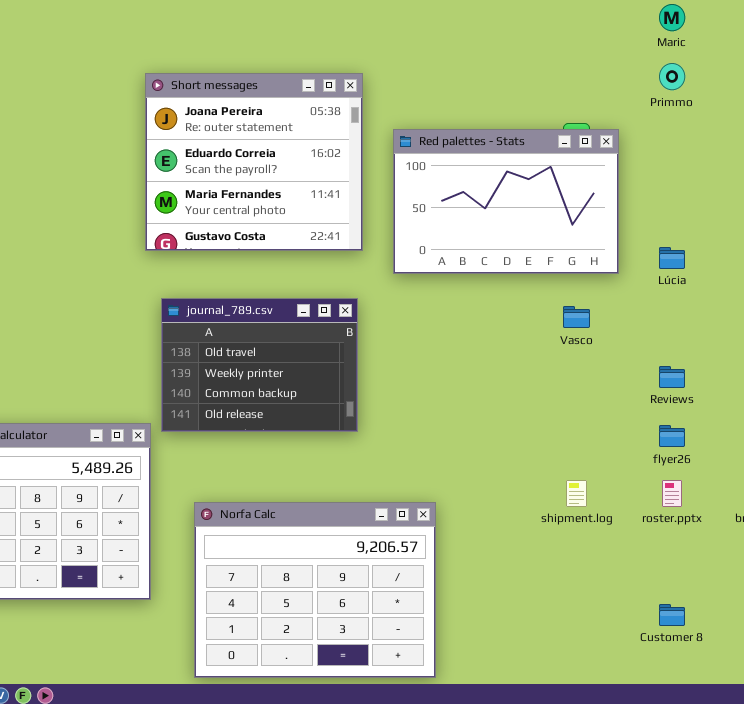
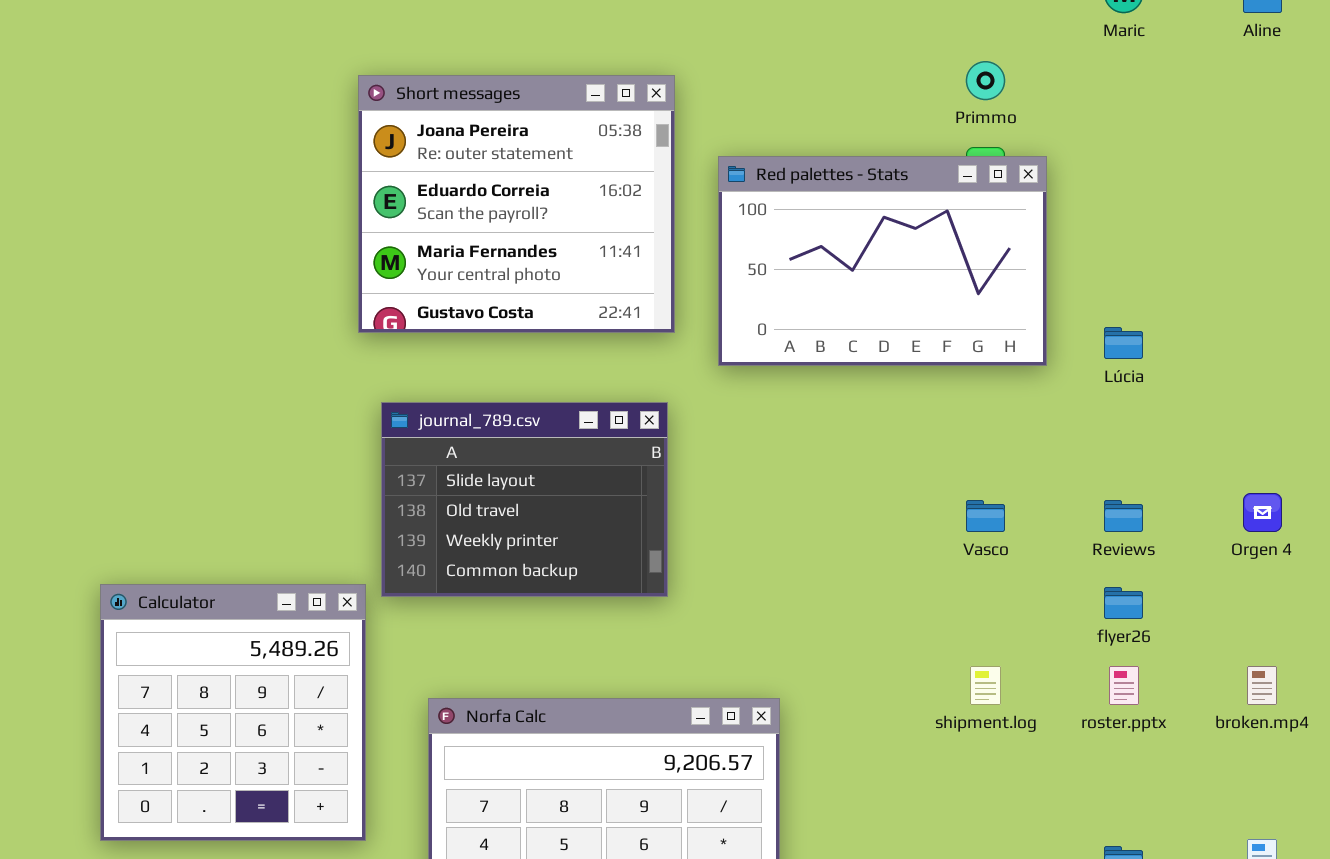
Primmo: [659,63,685,90] -> [966,61,1005,100], moved
journal_789.csv: [161,298,358,432] -> [381,402,668,597], scrolled up 1 row
Vasco: [563,306,590,328] -> [966,500,1005,532], moved

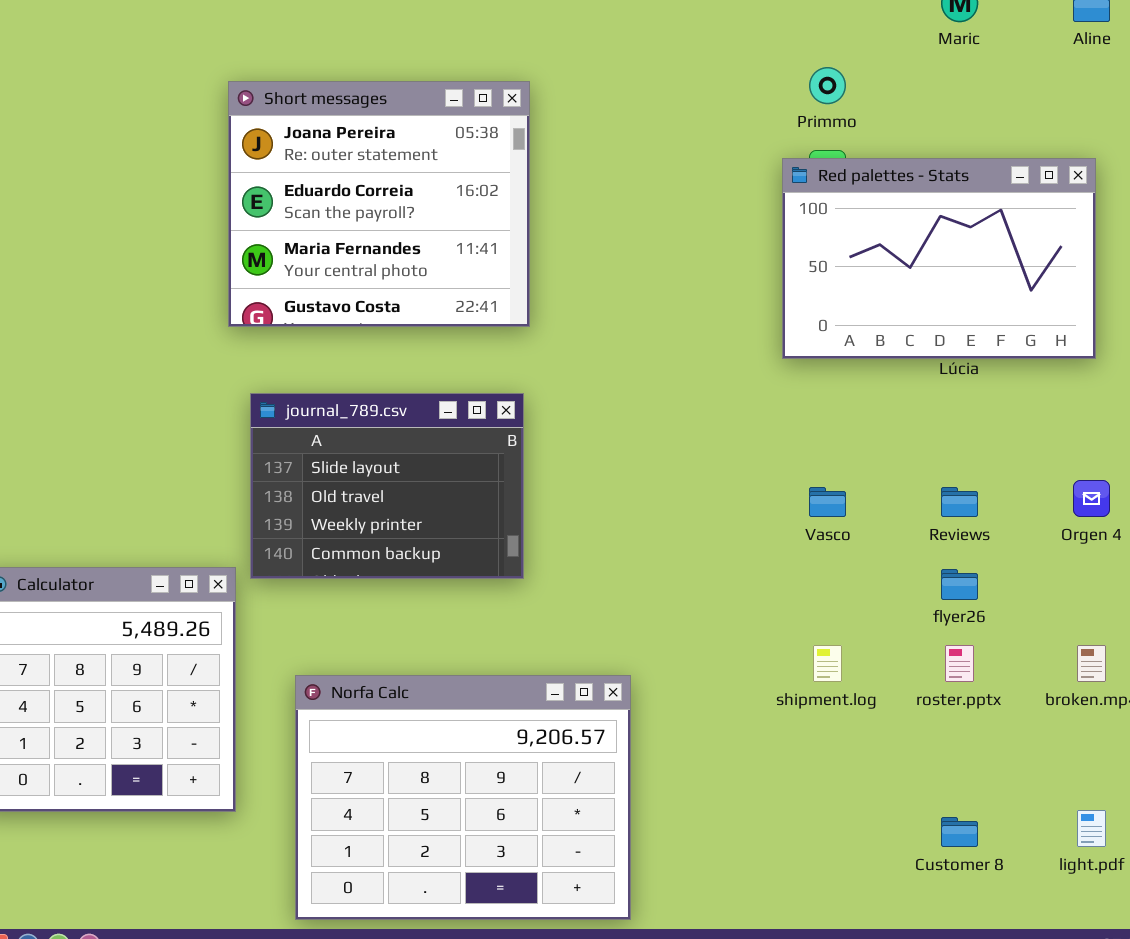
Red palettes - Stats: [718,156,1047,366] -> [782,158,1096,359], moved

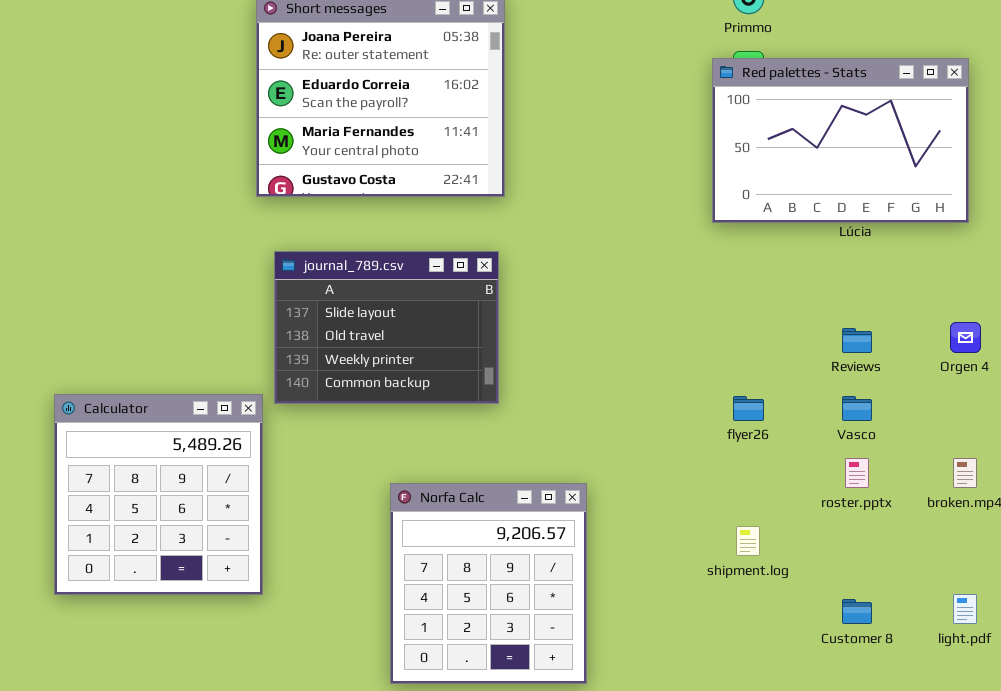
Vasco: [809,487,846,517] -> [842,396,872,421], moved
flyer26: [941,569,978,600] -> [733,396,764,421], moved
shipment.log: [813,645,842,682] -> [736,526,760,556], moved
Norfa Calc: [295,675,631,920] -> [390,483,587,684], resized

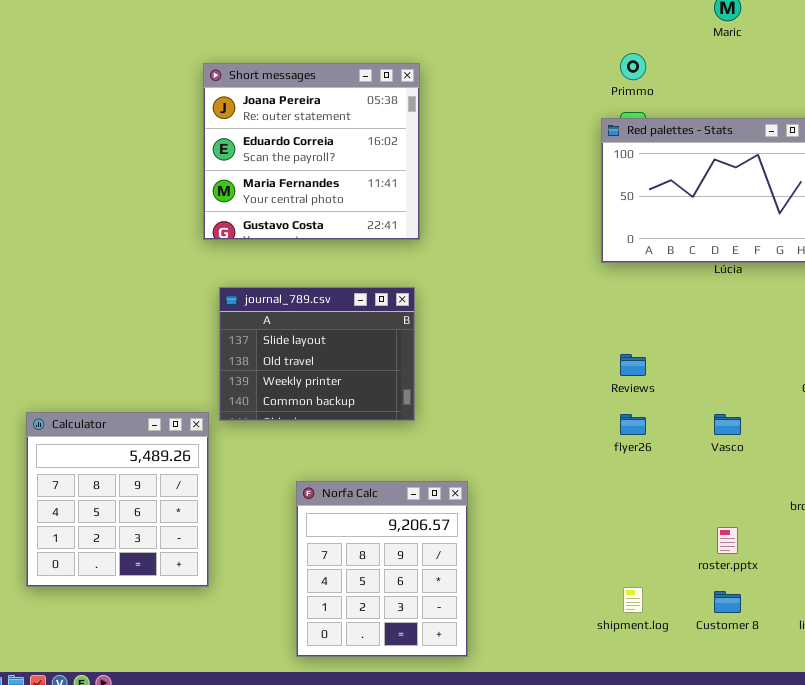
Reviews: [842,328,872,353] -> [620,354,646,376], moved
roster.pptx: [845,458,869,488] -> [717,527,738,554], moved
Norfa Calc: [390,483,587,684] -> [296,481,468,657], moved
shipment.log: [736,526,760,556] -> [623,587,643,613], moved

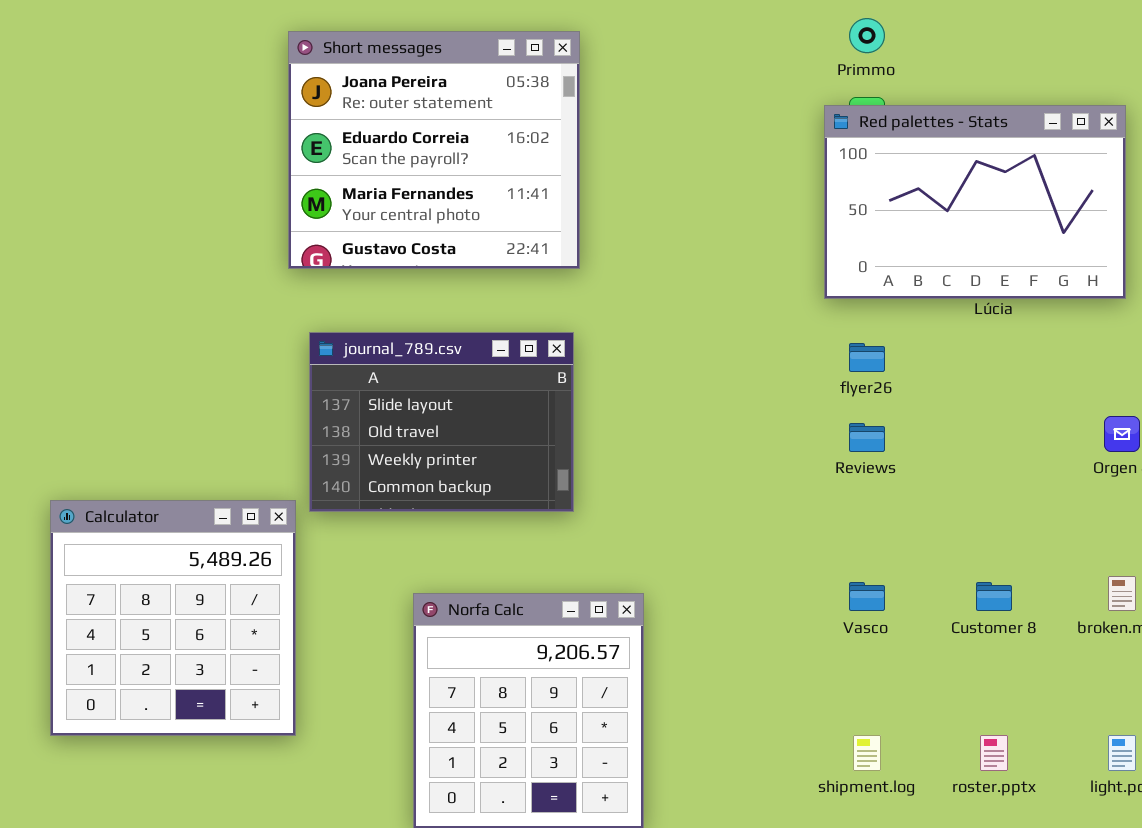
flyer26: [620,414,646,435] -> [849,343,885,372], moved
Vasco: [714,414,741,435] -> [849,582,885,611], moved
roster.pptx: [717,527,738,554] -> [980,735,1008,771], moved
Customer 8: [714,591,741,613] -> [976,582,1012,611], moved

